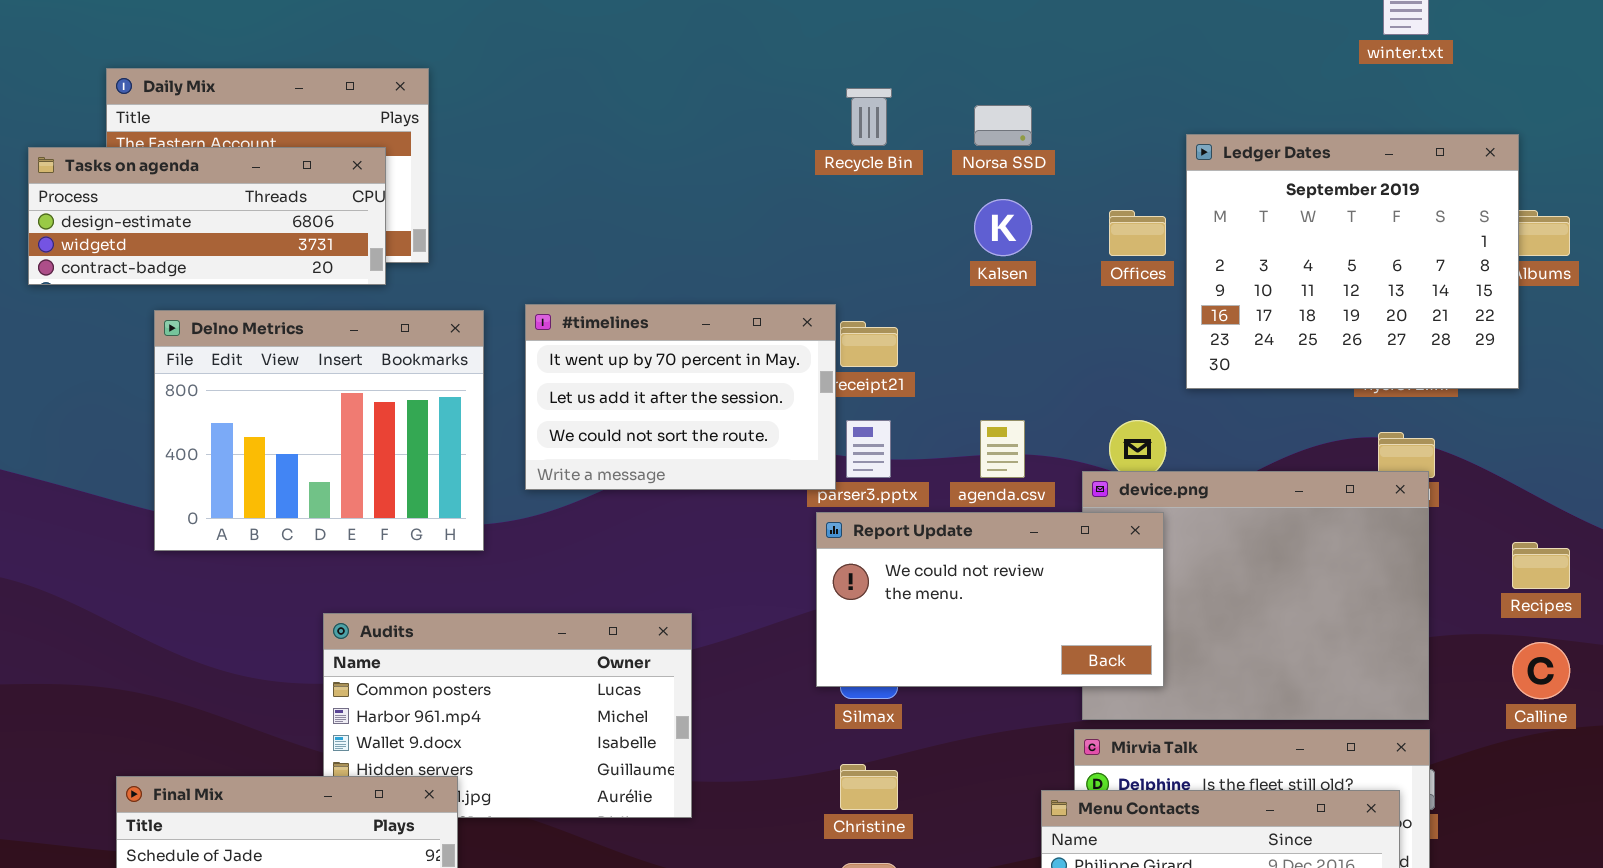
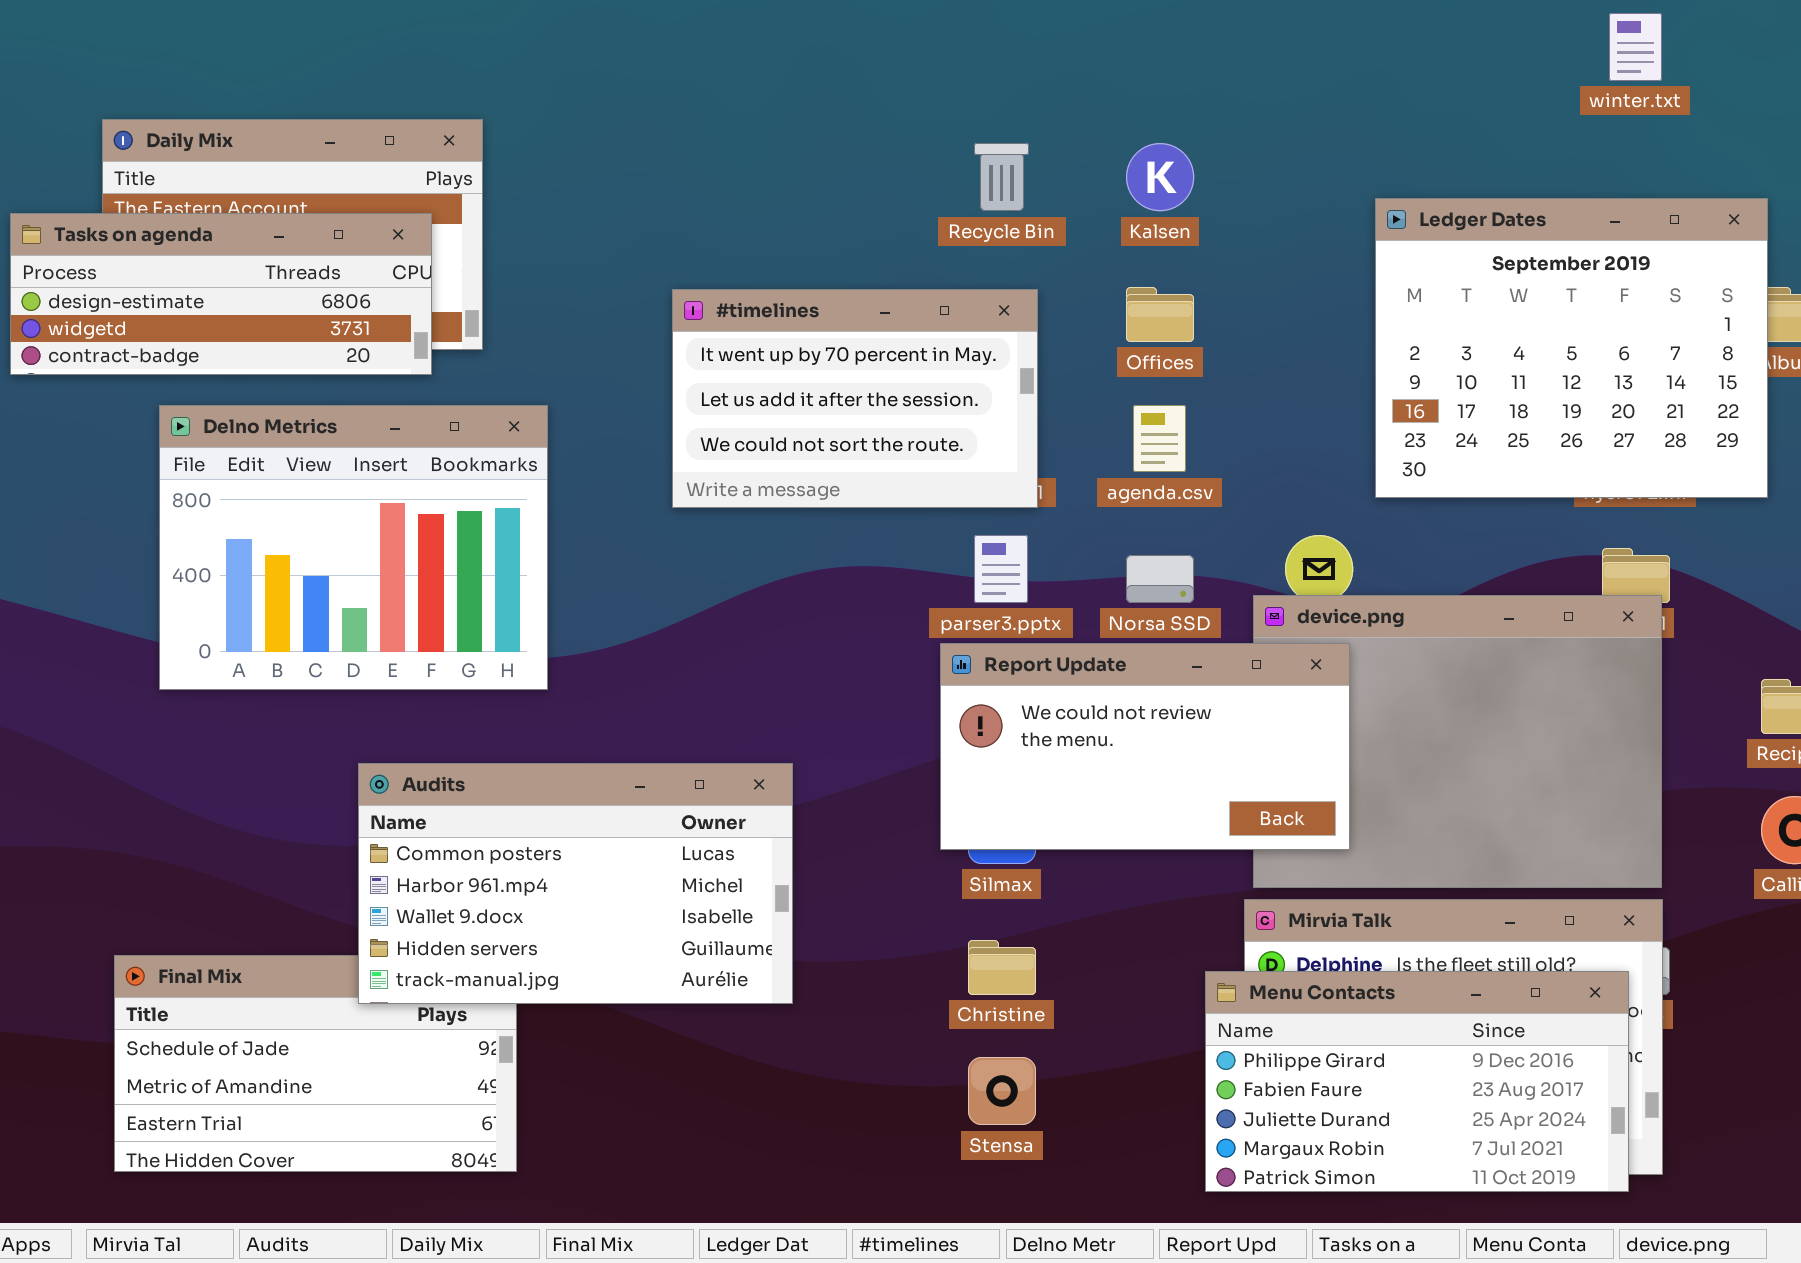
Norsa SSD: [974,105,1032,146] -> [1126,555,1194,603], moved
Kalsen: [974,199,1032,256] -> [1126,143,1194,211], moved
Offices: [1109,210,1166,256] -> [1126,287,1194,342], moved
#timelines: [525,304,836,490] -> [672,289,1038,508], moved
agenda.csv: [980,420,1025,478] -> [1133,405,1186,472], moved
Audits: [323,613,692,818] -> [358,763,793,1004], raised

